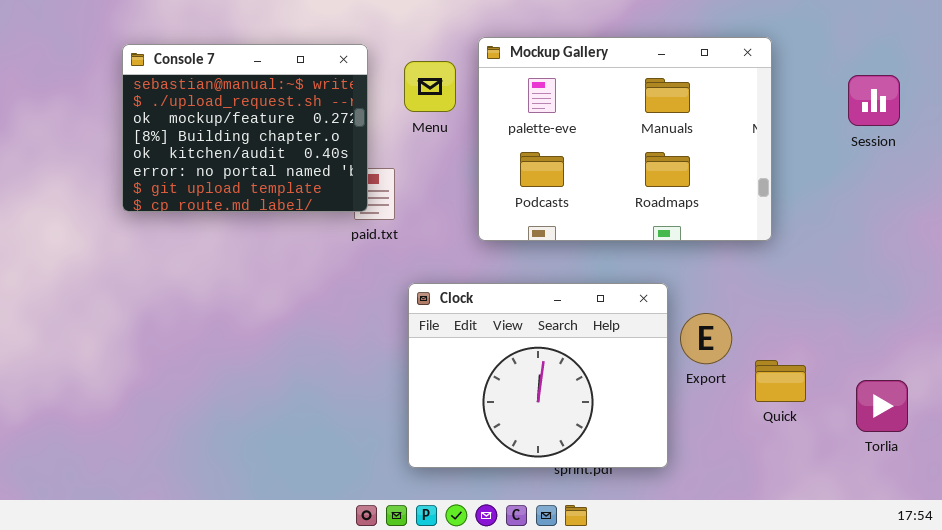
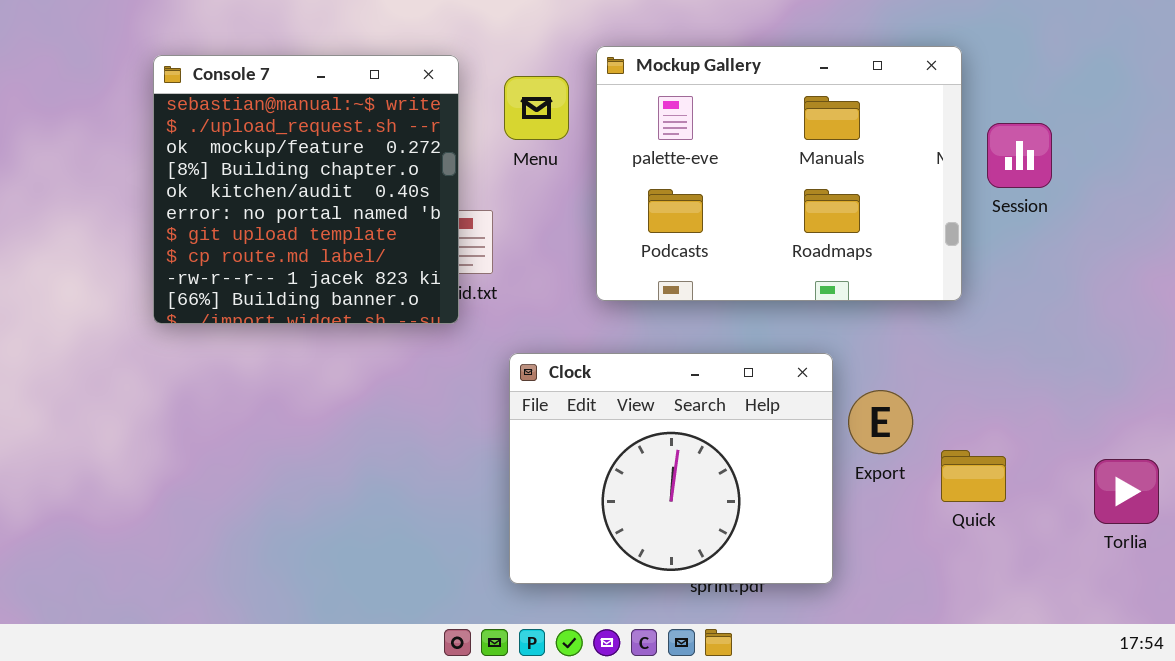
Console 7: [122,44,368,212] -> [153,55,459,324], resized
Session: [848,75,900,126] -> [987,123,1052,188], moved
Torlia: [856,380,908,432] -> [1094,459,1159,524], moved

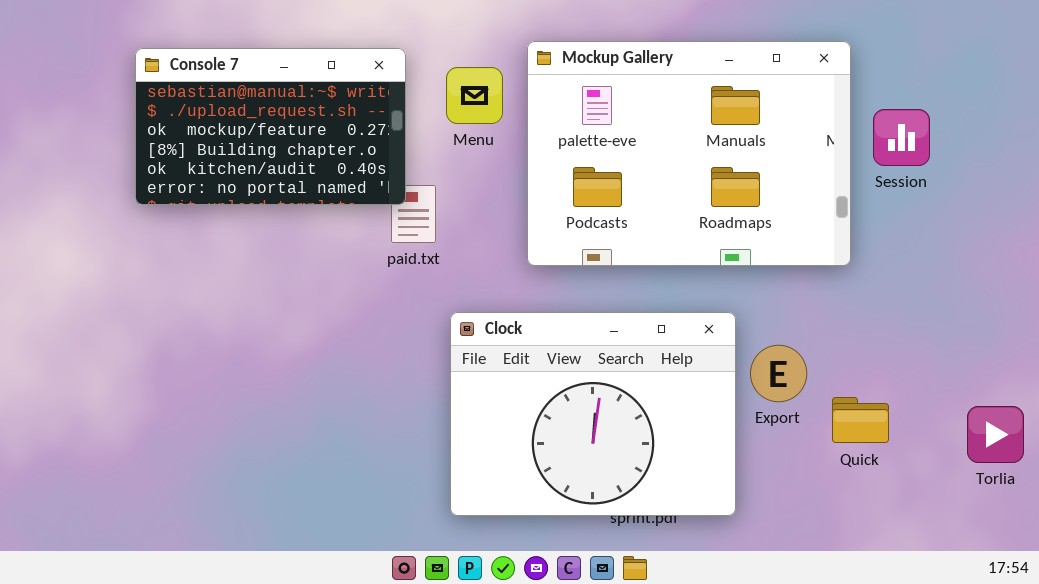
Console 7: [153,55,459,324] -> [135,48,406,205], resized

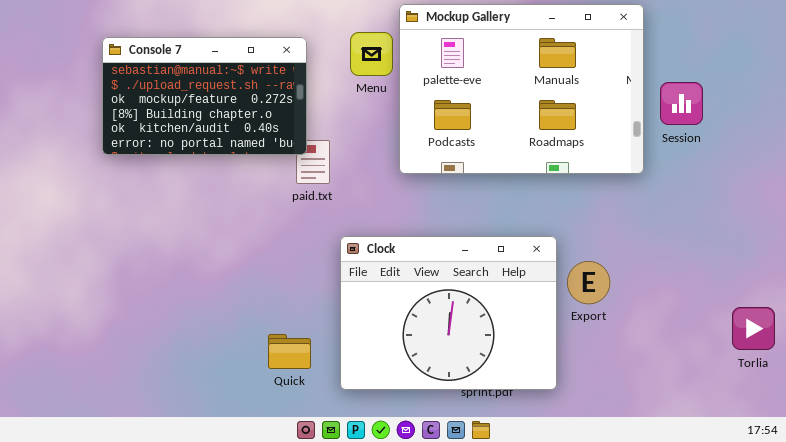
Mockup Gallery: [527,41,851,266] -> [399,4,644,174], moved
Menu: [446,67,503,124] -> [350,32,393,76], moved
Quick: [832,397,889,443] -> [268,334,311,369], moved

